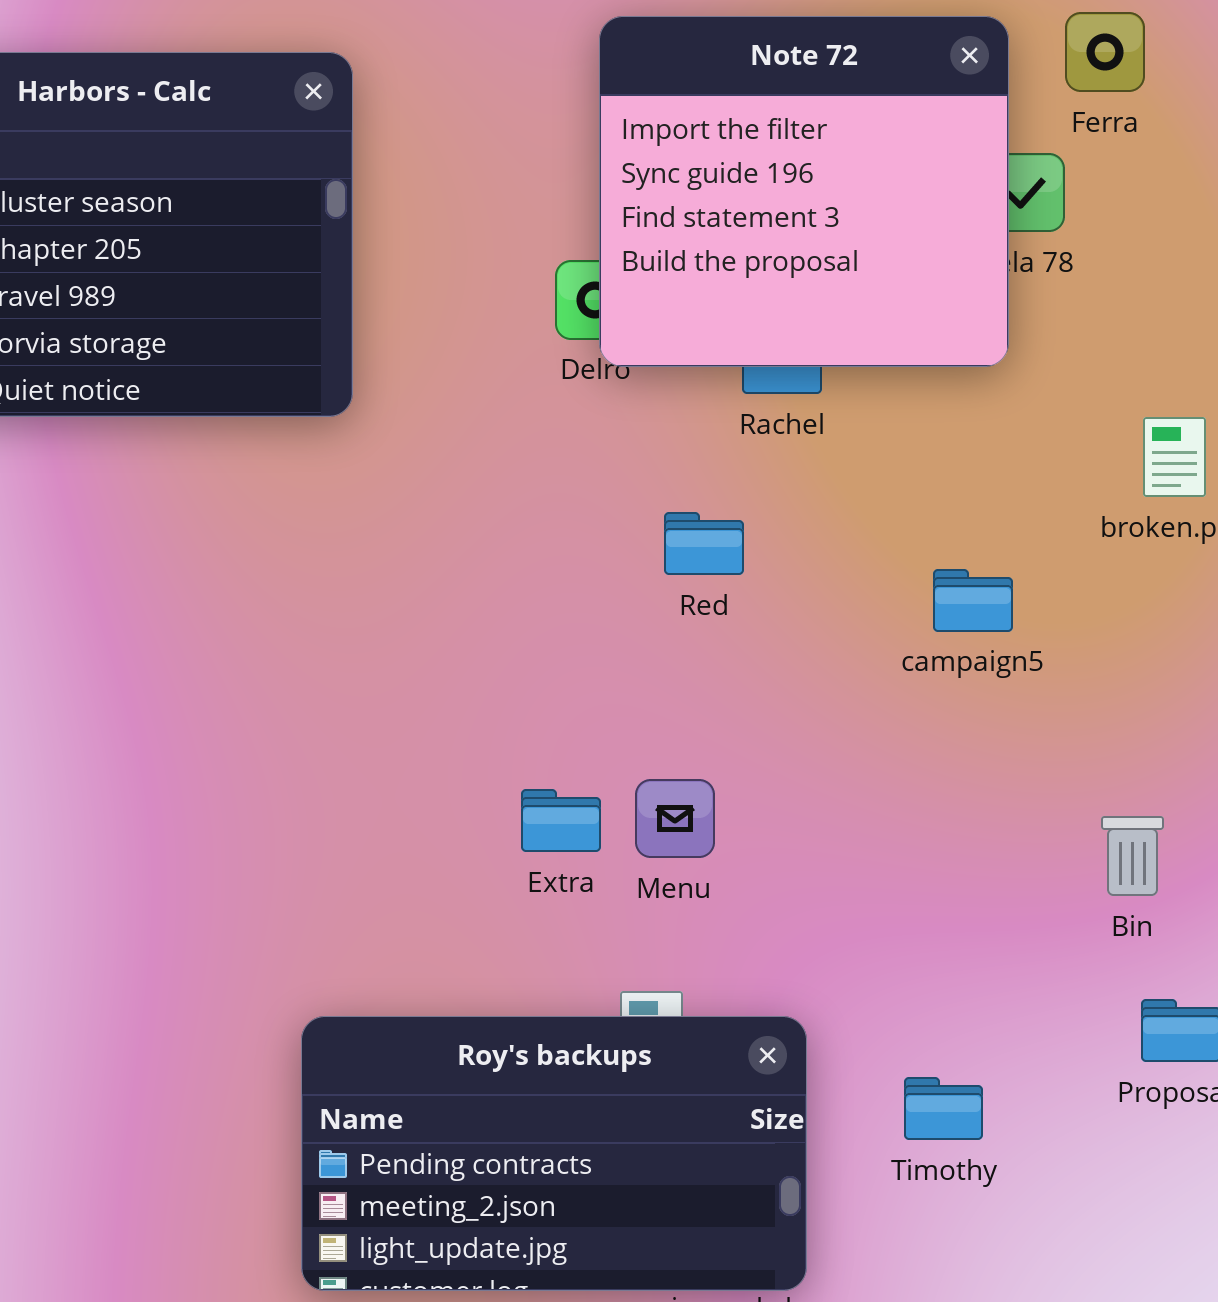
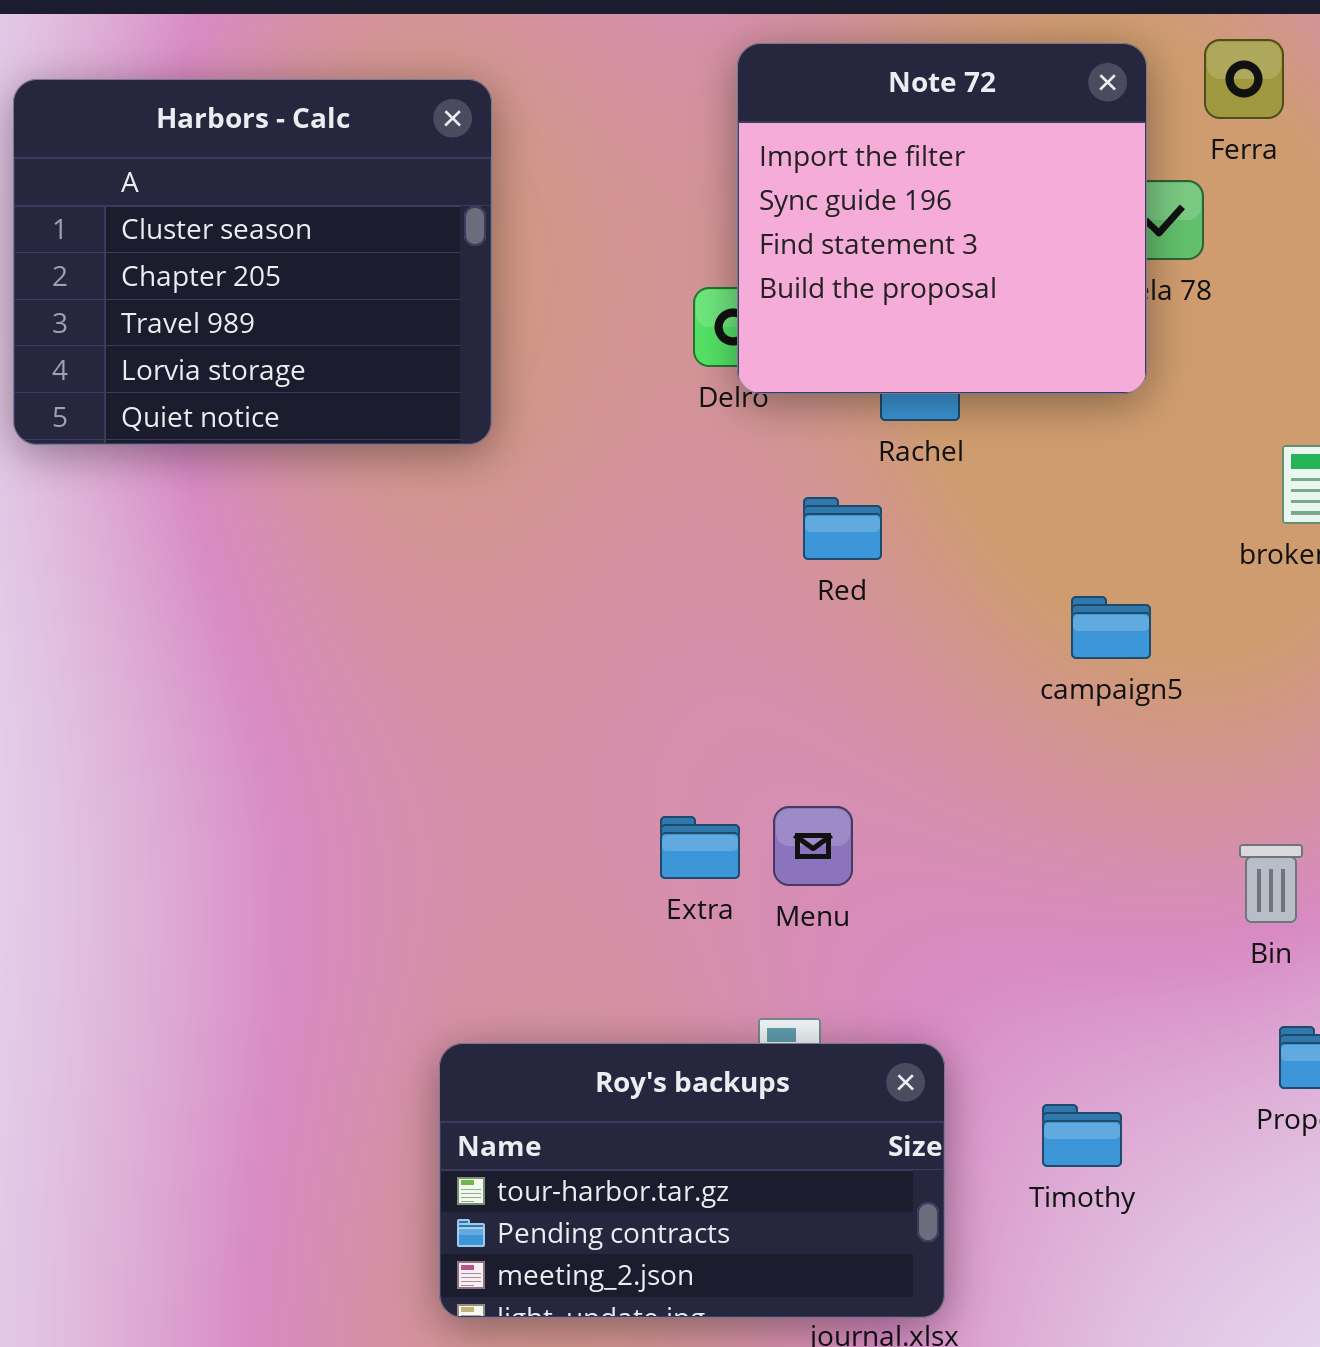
Red: [664,512,744,575] -> [803,497,882,560], moved
Roy's backups: [301,1016,807,1291] -> [439,1043,945,1318], scrolled up 1 row

